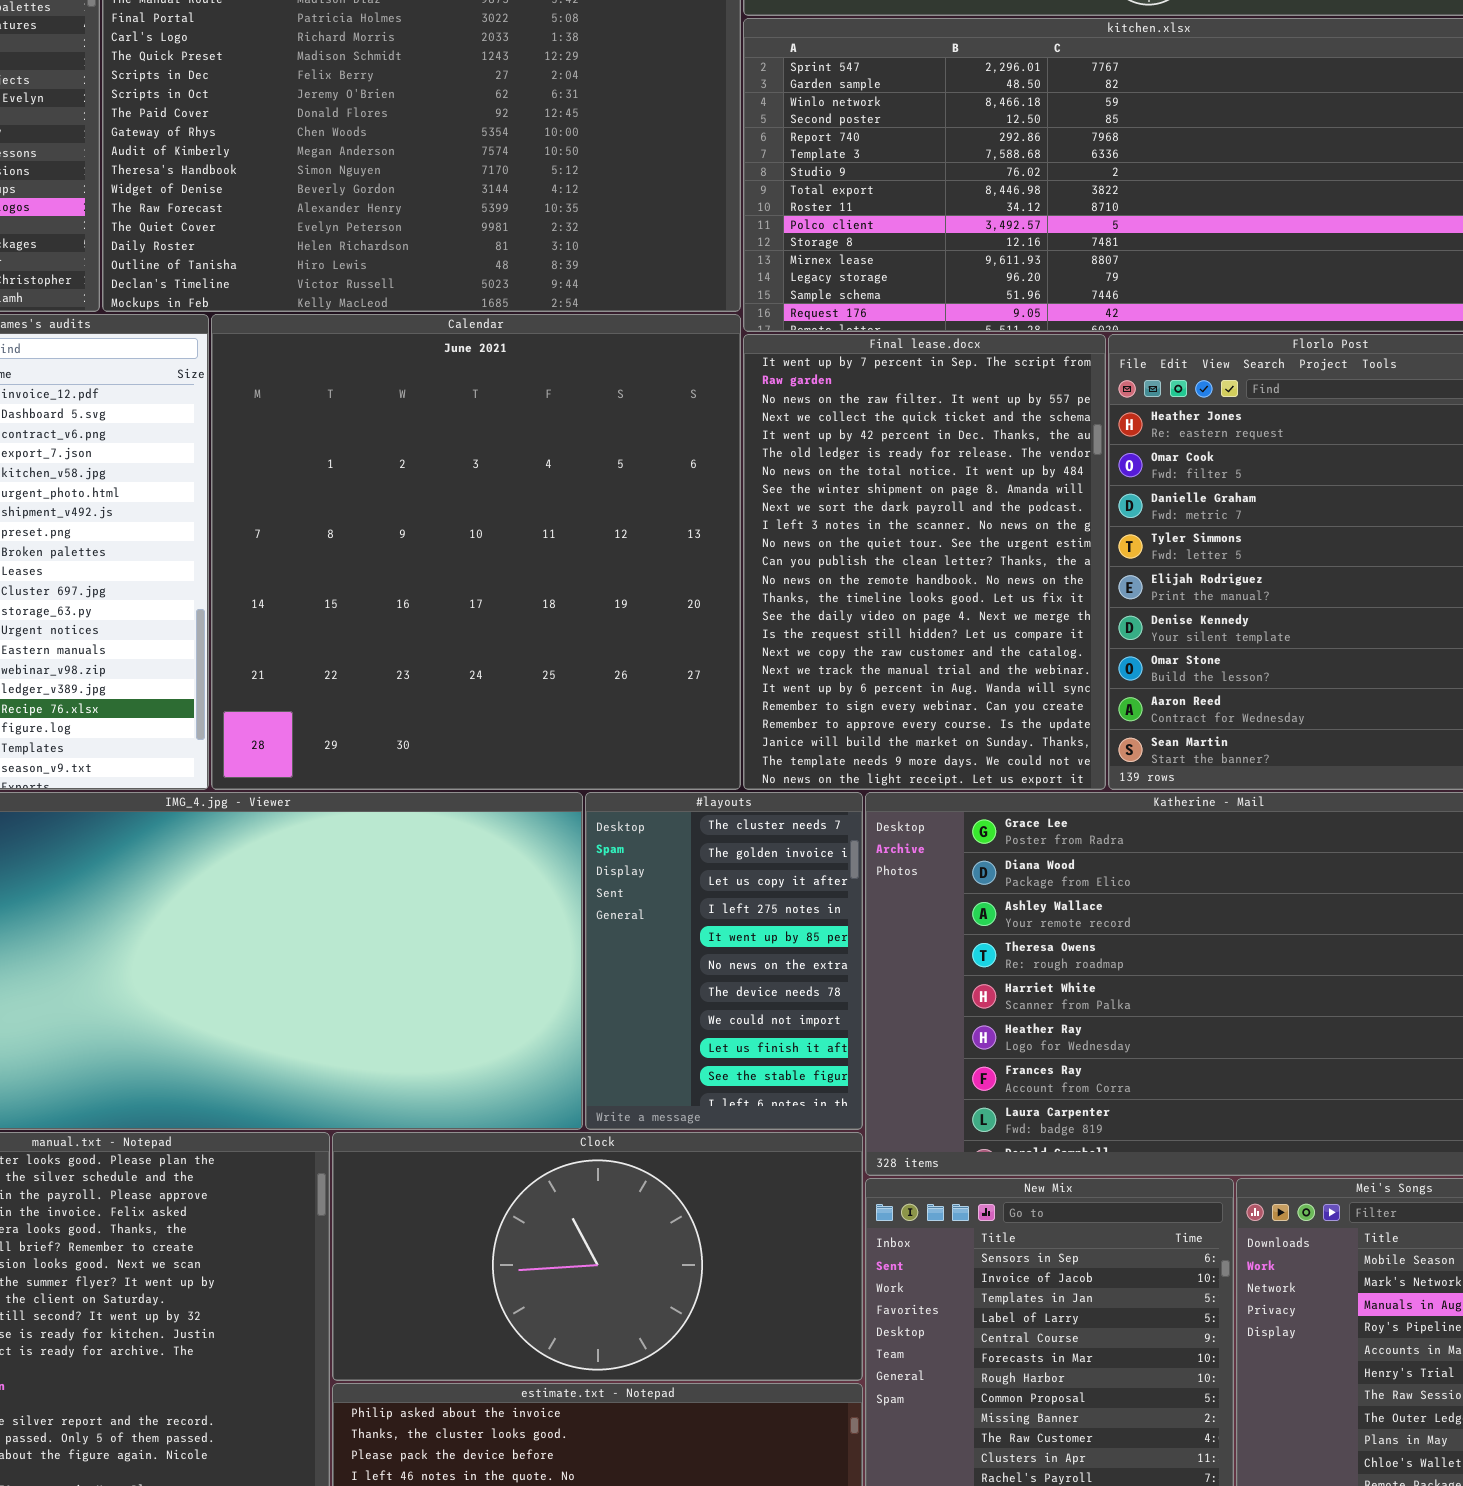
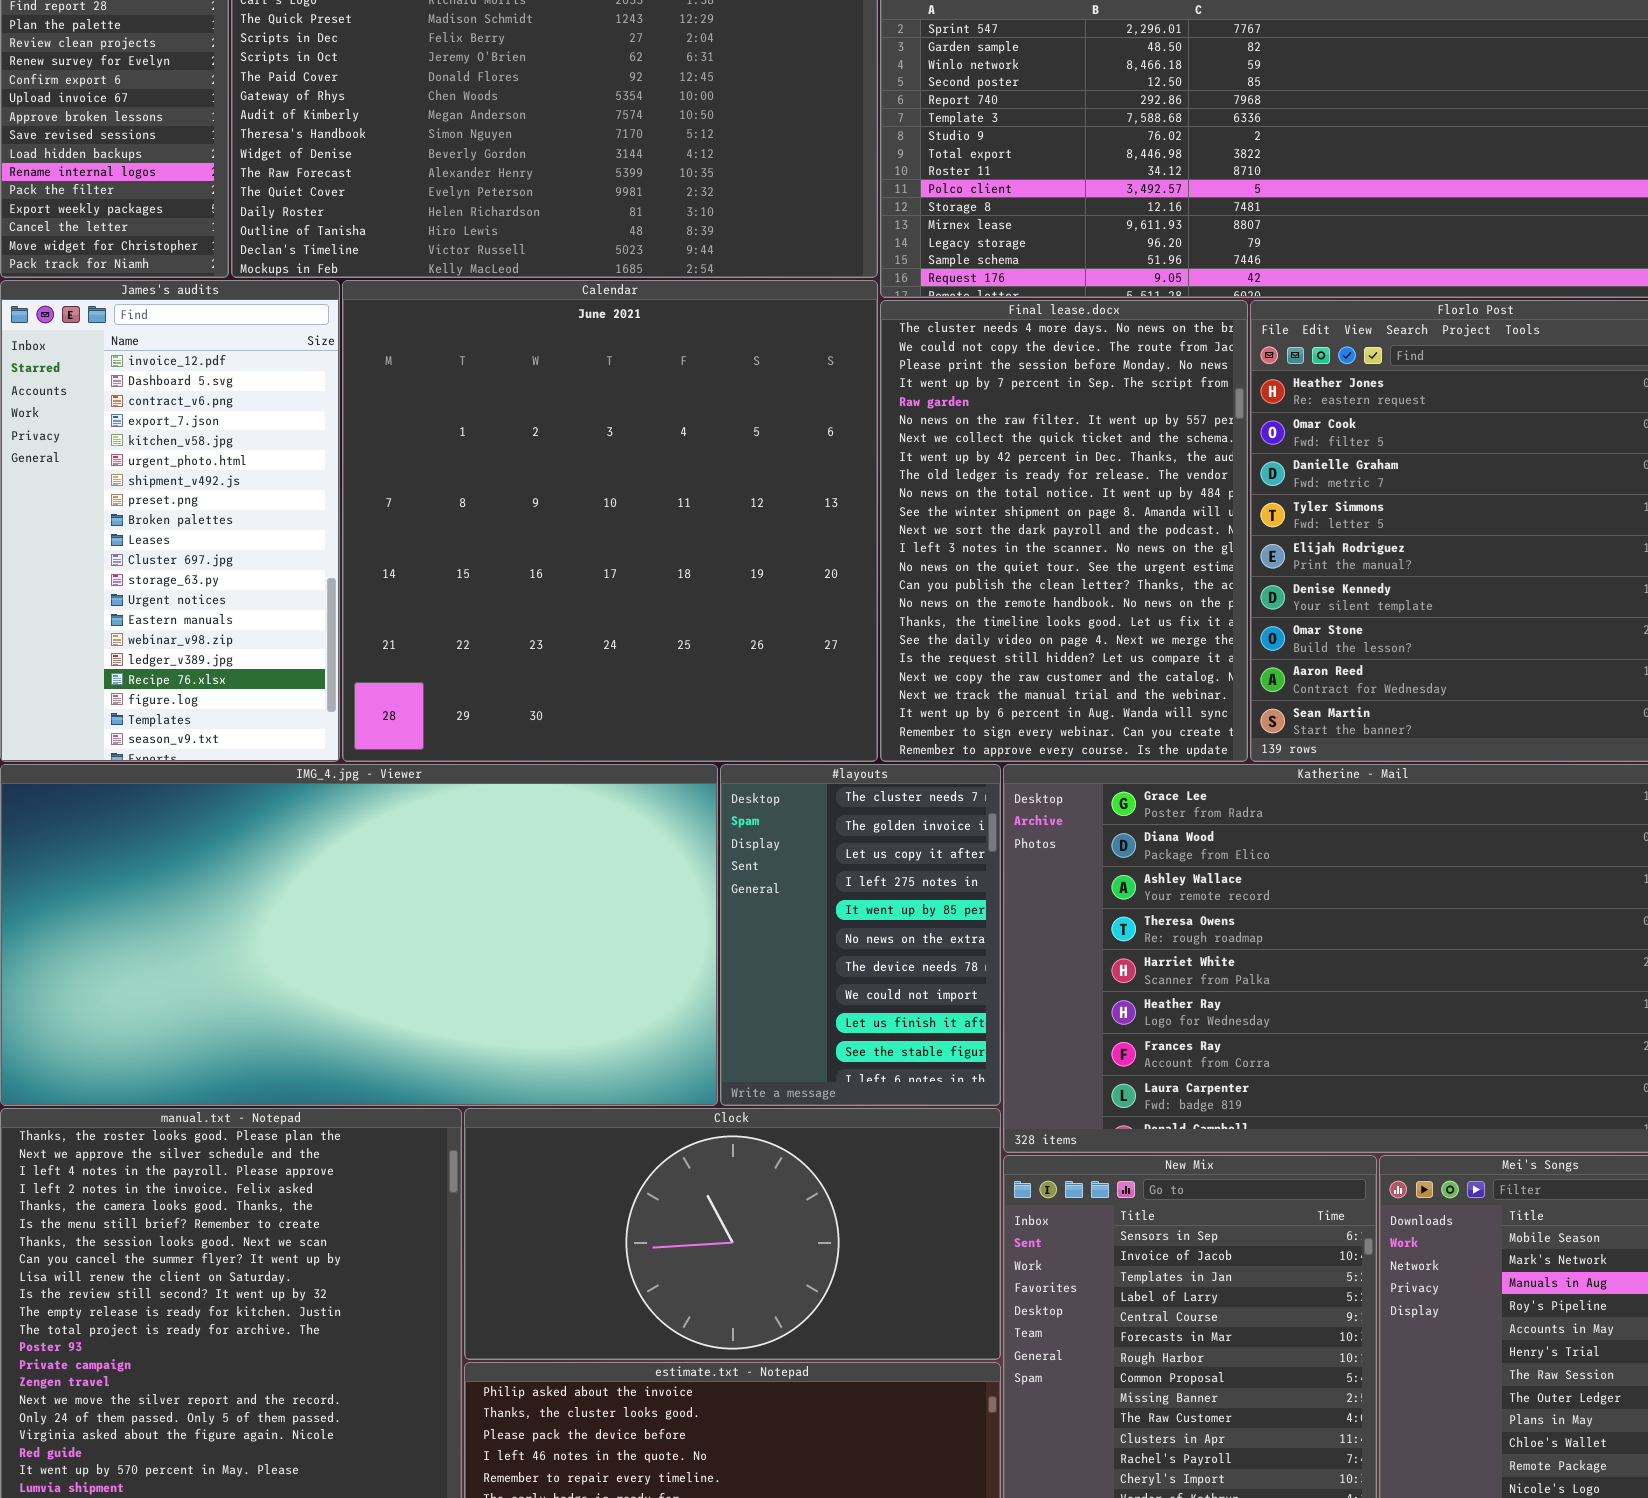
Final lease.docx: [743,334,1106,790] -> [880,300,1248,762], scrolled up 3 rows

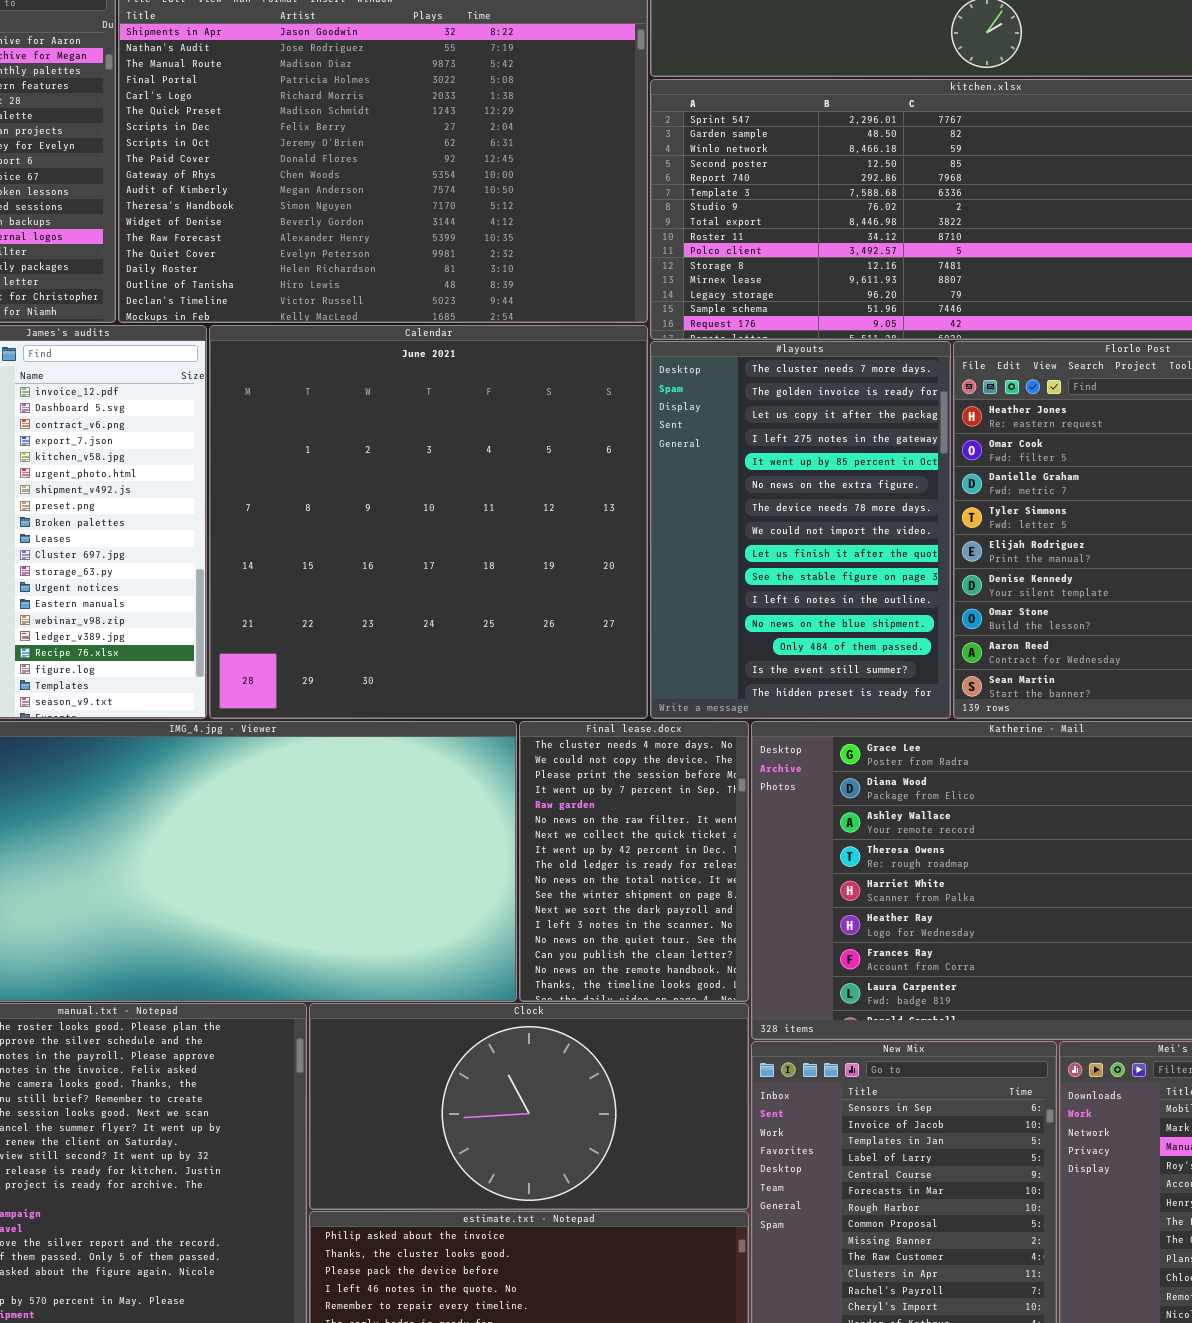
Final lease.docx: [880,300,1248,762] -> [519,721,749,1002], moved, resized
#layouts: [720,764,1001,1106] -> [650,341,951,719], moved, resized

